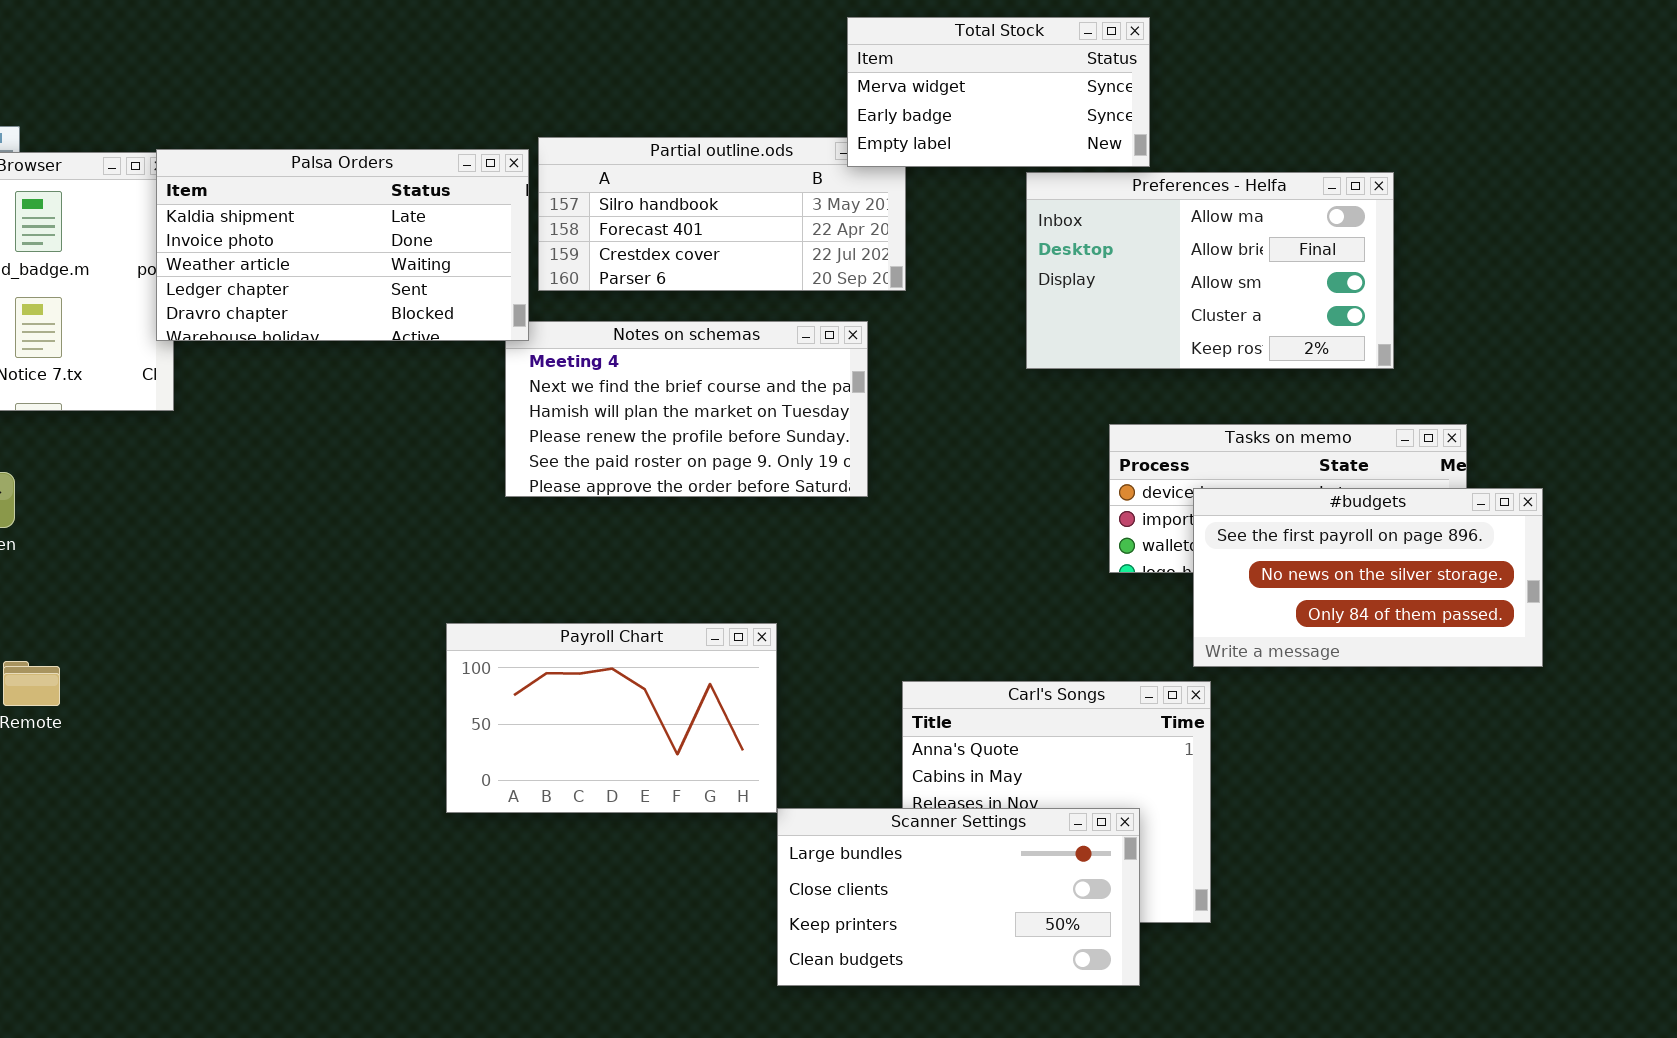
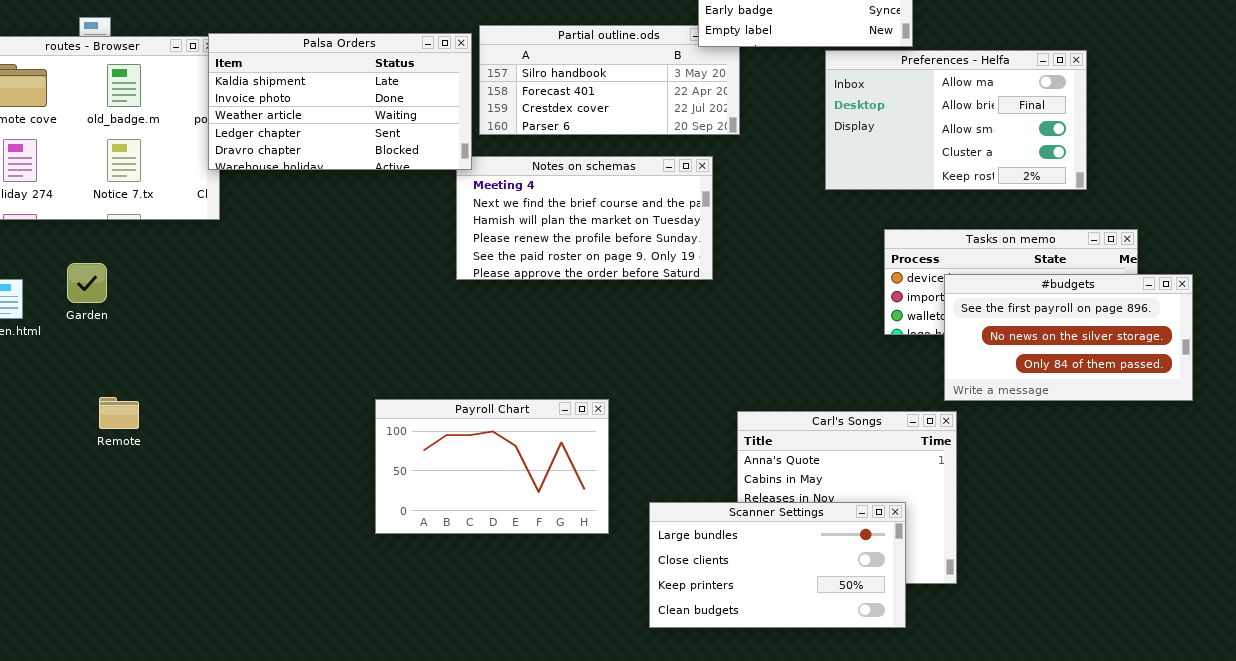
Payroll Chart: [446,623,777,813] -> [375,399,609,534], moved

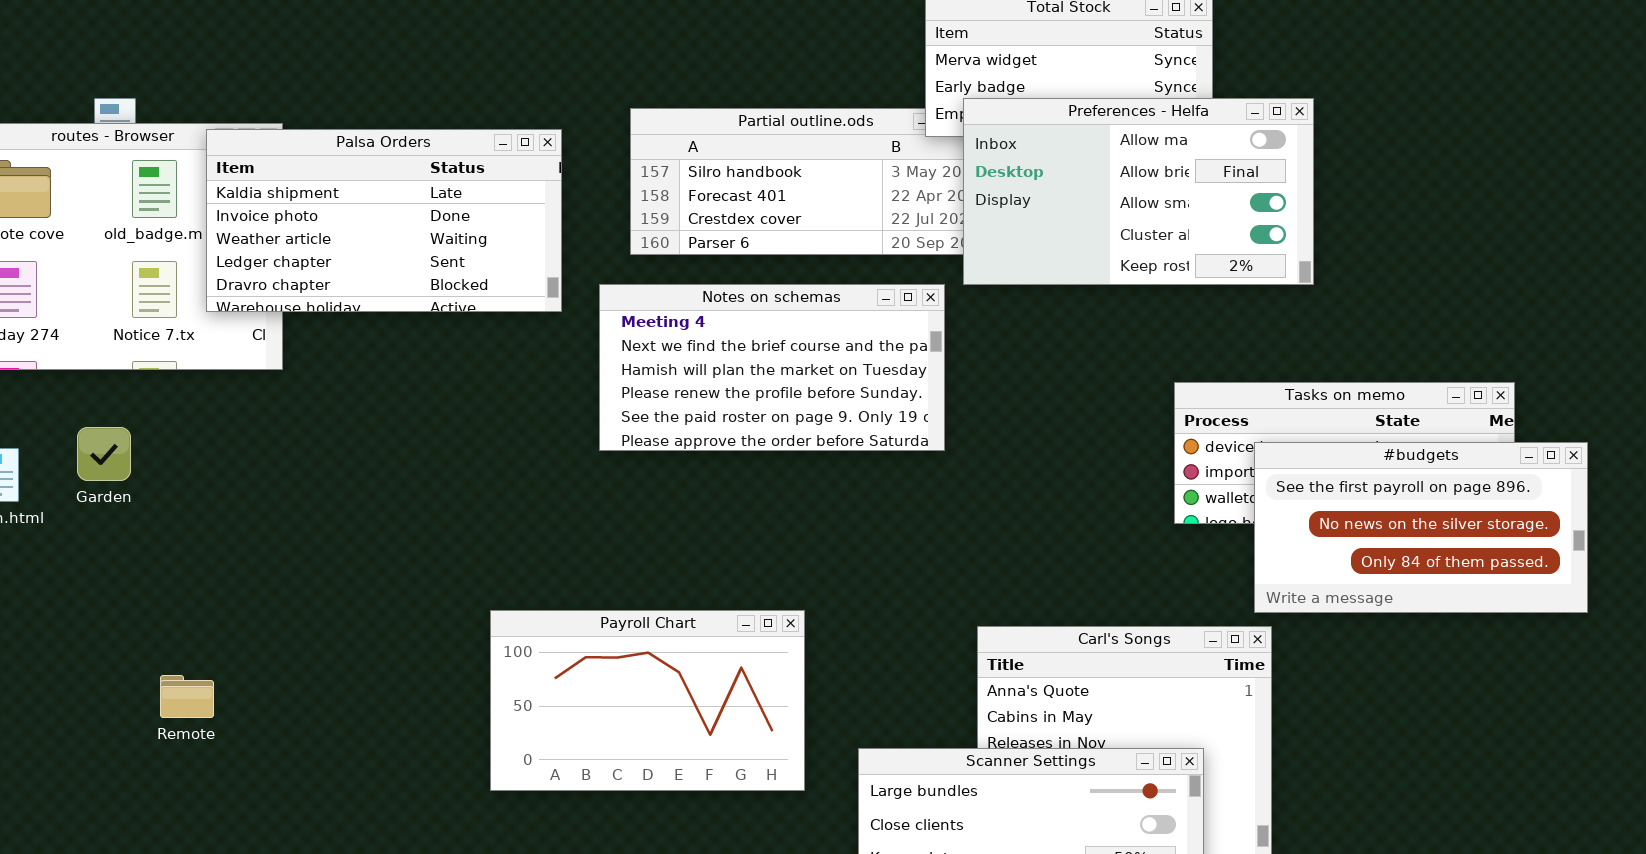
Palsa Orders: [208,33,472,170] -> [206,129,562,312], moved
Preferences - Helfa: [825,50,1087,190] -> [963,98,1314,285], moved
Remote: [99,397,139,429] -> [160,675,214,718], moved

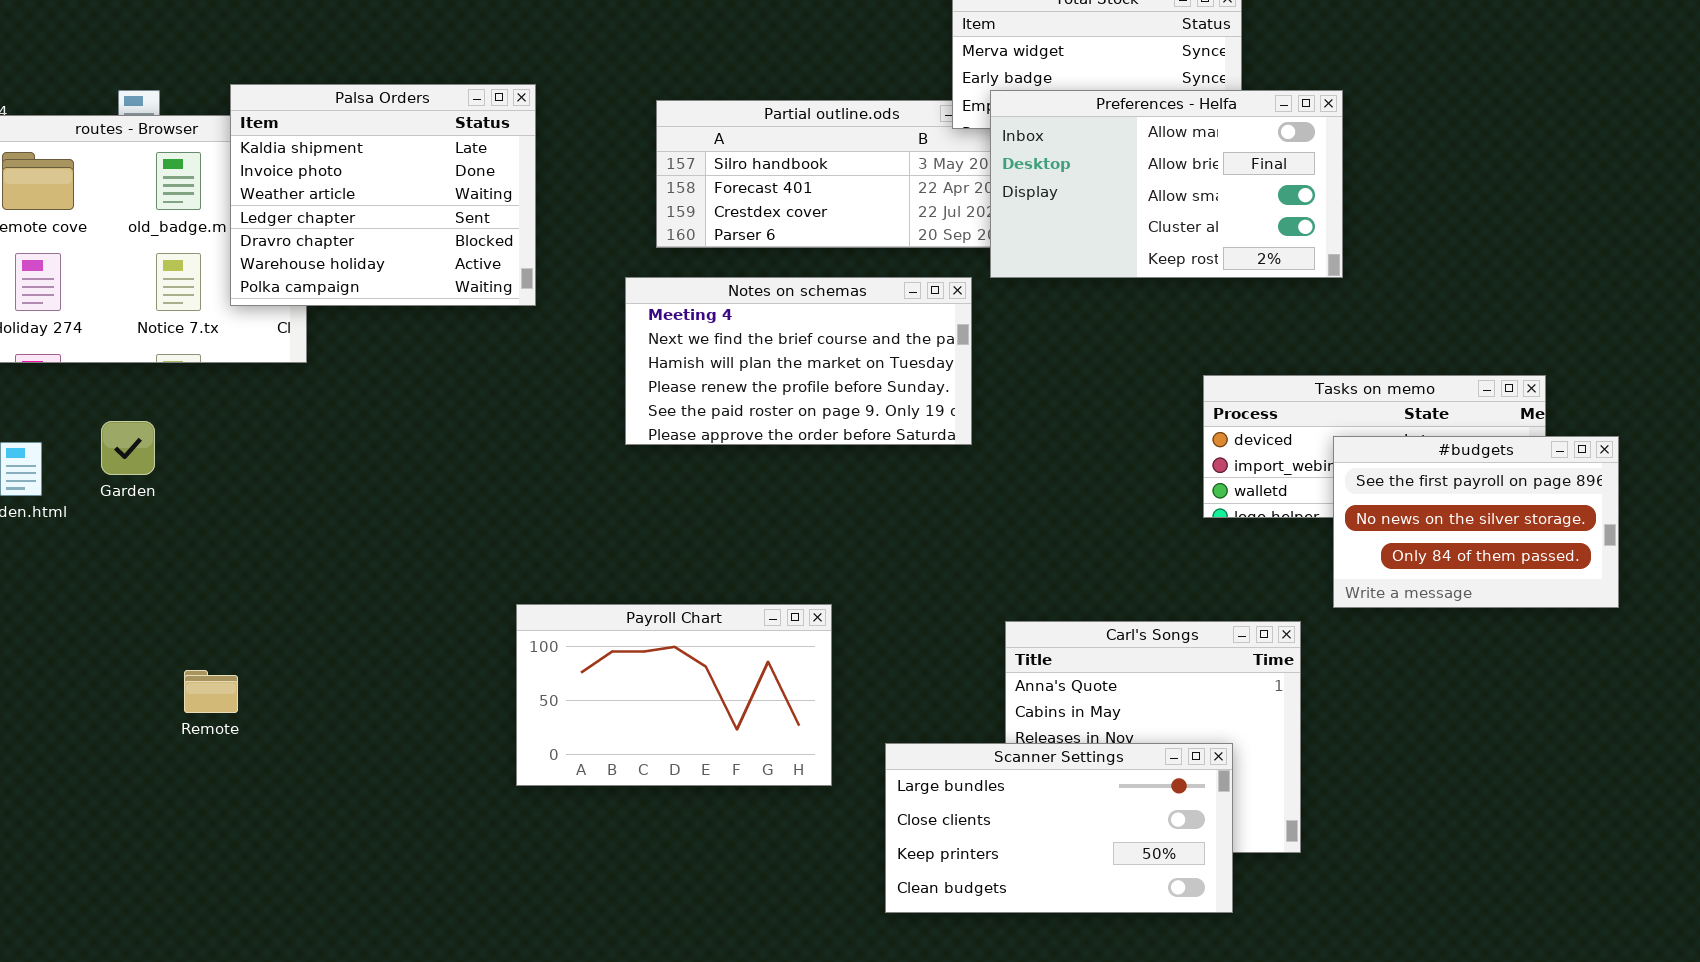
Palsa Orders: [206,129,562,312] -> [230,84,536,306], resized
#budgets: [1254,442,1588,613] -> [1333,436,1619,608], resized

